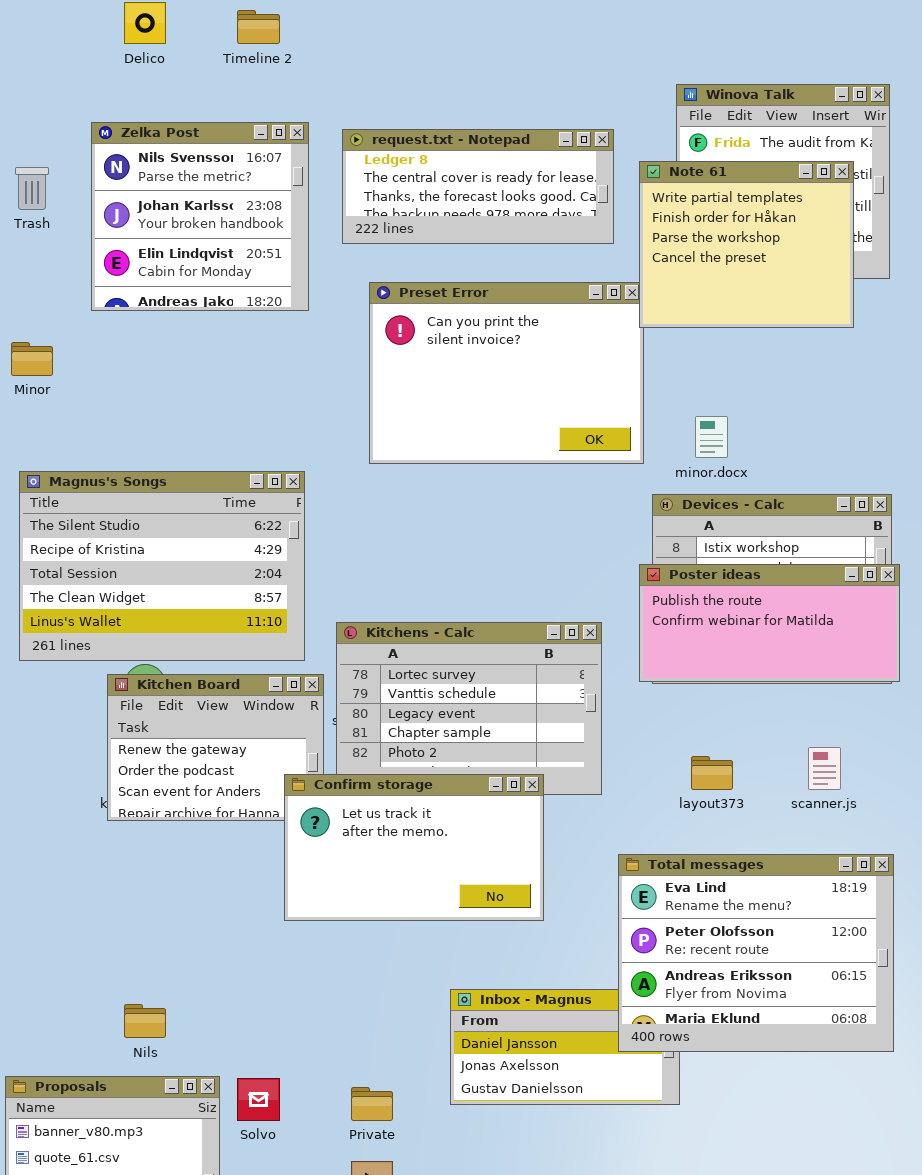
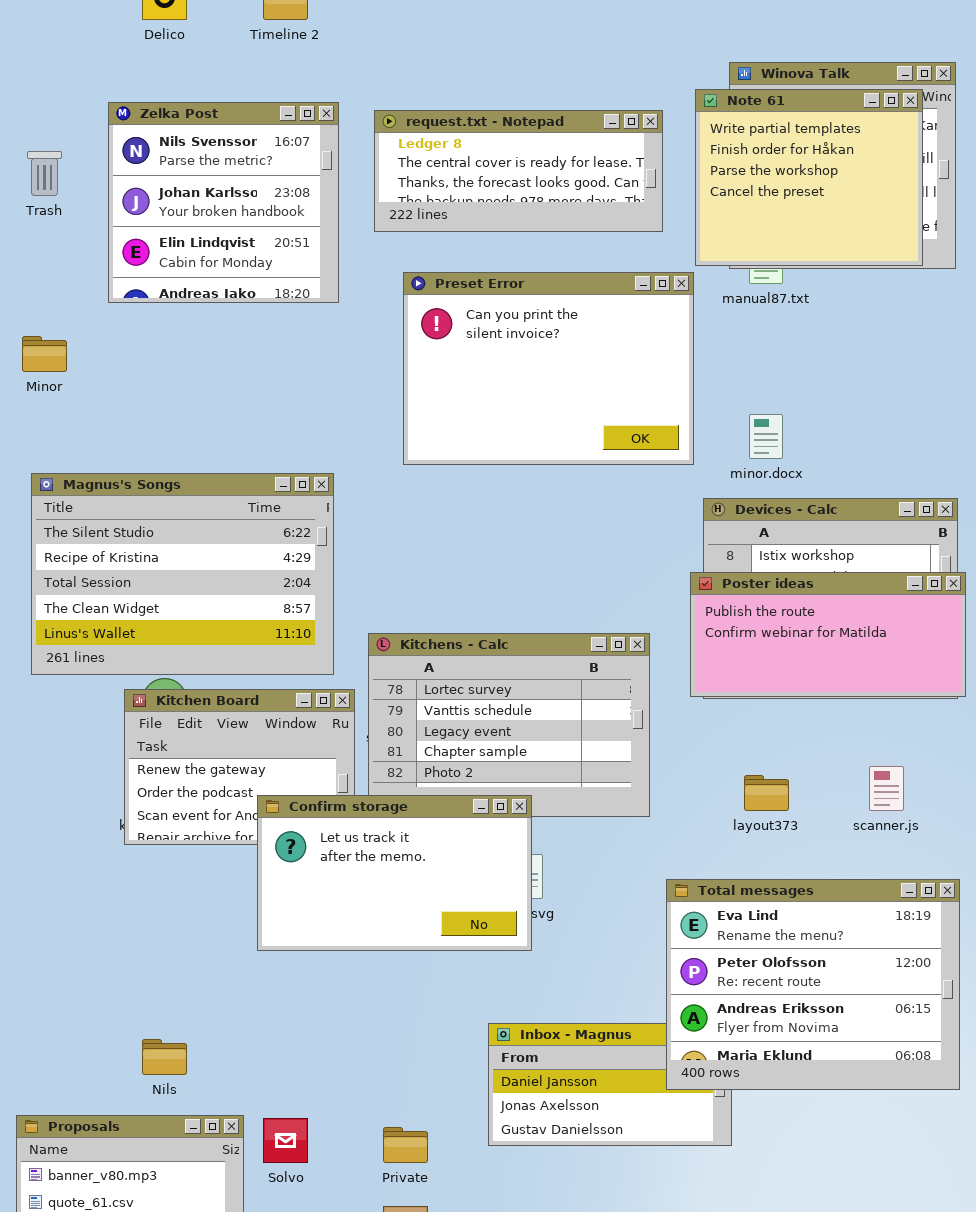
Note 61: [639,161,854,328] -> [695,89,923,266], moved
Confirm storage: [284,774,544,921] -> [257,795,532,951], moved

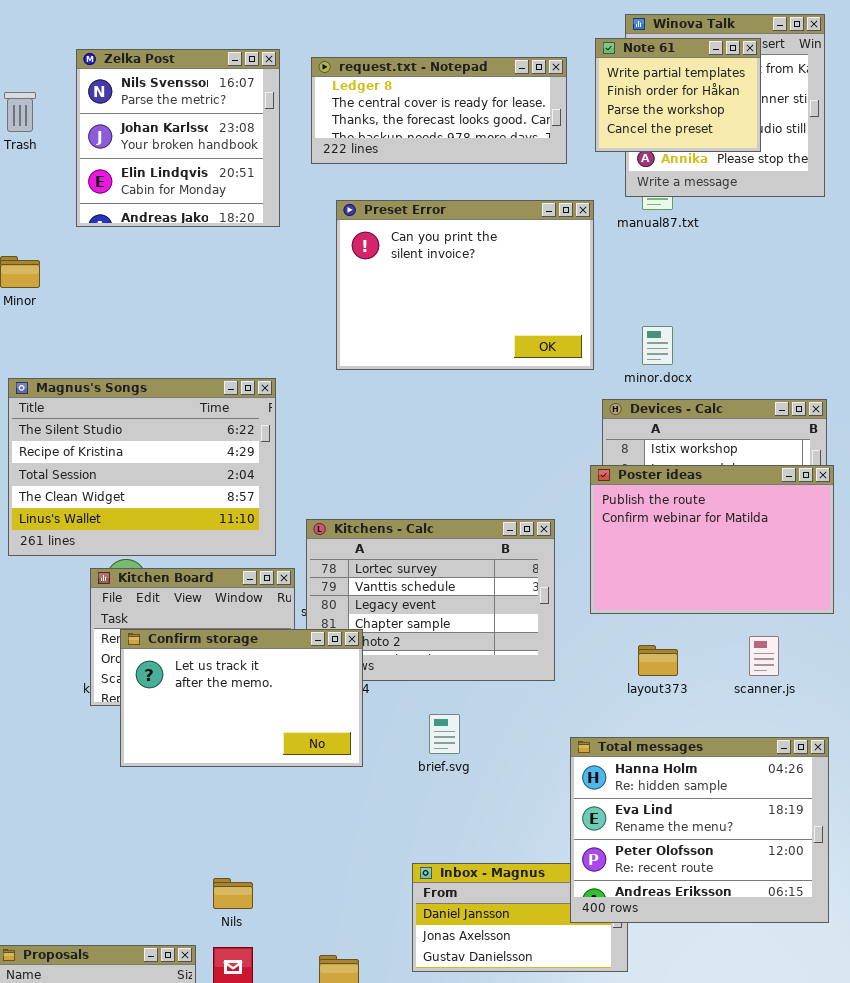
Note 61: [695,89,923,266] -> [595,38,761,152], resized
Poster ideas: [690,572,966,697] -> [590,465,834,614], resized
Confirm storage: [257,795,532,951] -> [120,629,363,767], moved
Total messages: [666,879,960,1090] -> [570,737,829,923], scrolled up 1 row
Nils: [142,1039,187,1075] -> [213,878,253,909], moved

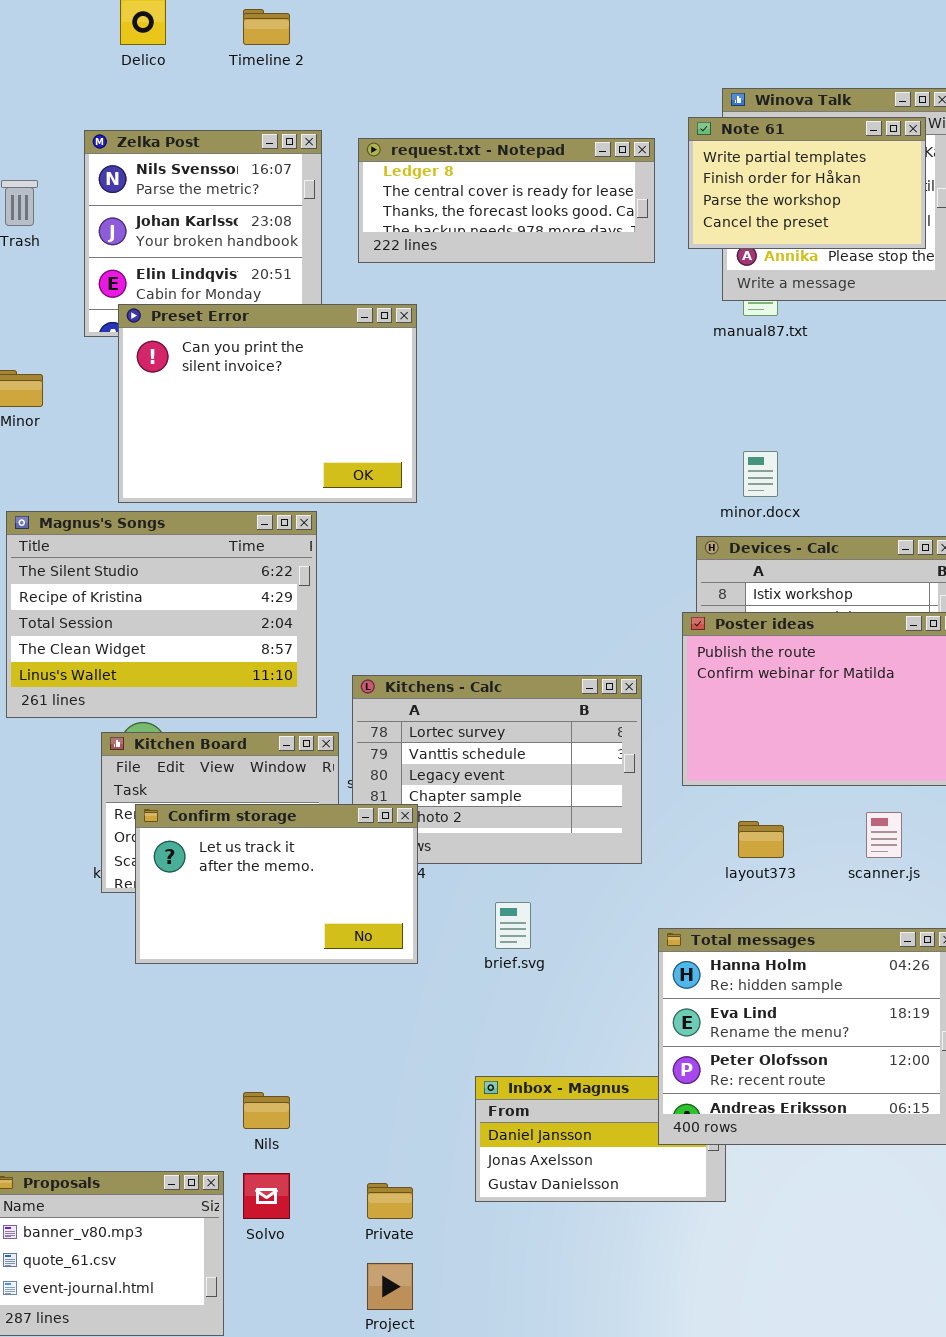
Note 61: [595,38,761,152] -> [688,117,926,249], resized
Preset Error: [336,200,594,370] -> [118,304,417,503], moved

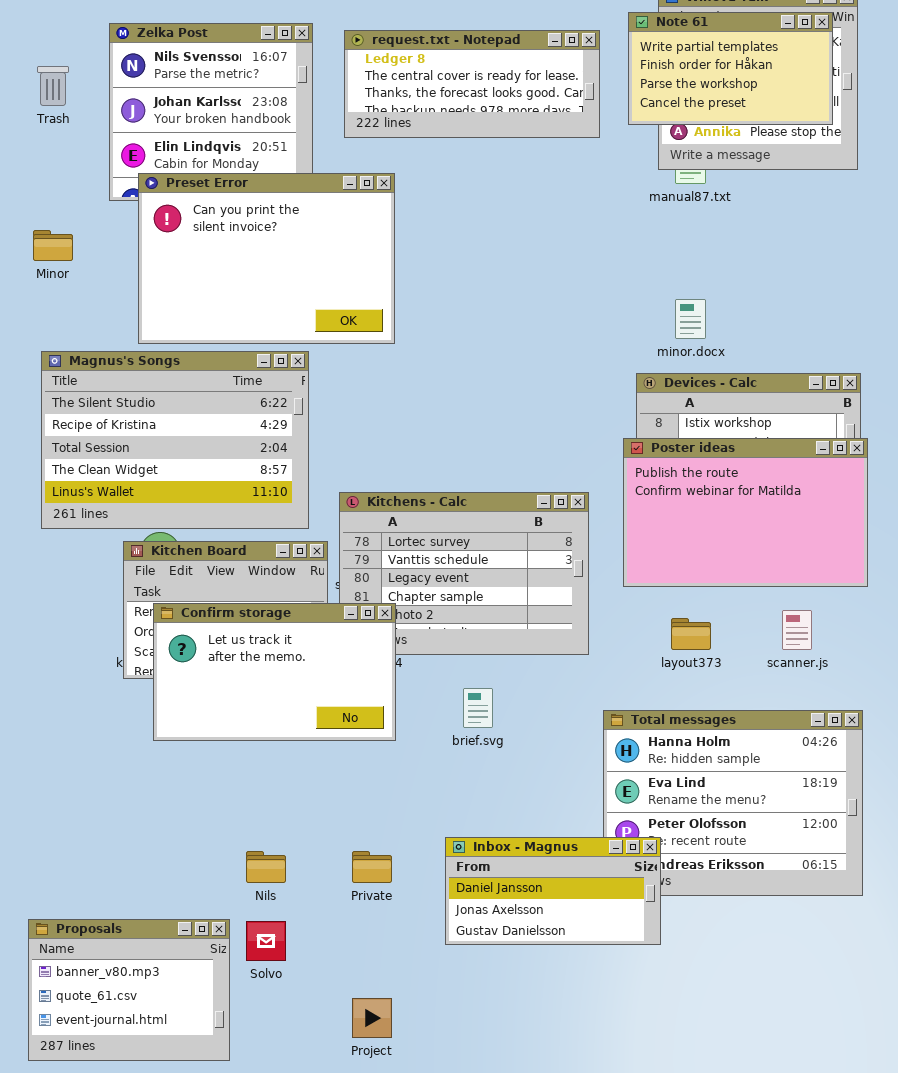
Inbox - Magnus: [475,1076,726,1202] -> [445,837,661,945], raised
Private: [367,1183,413,1219] -> [352,851,392,883], moved

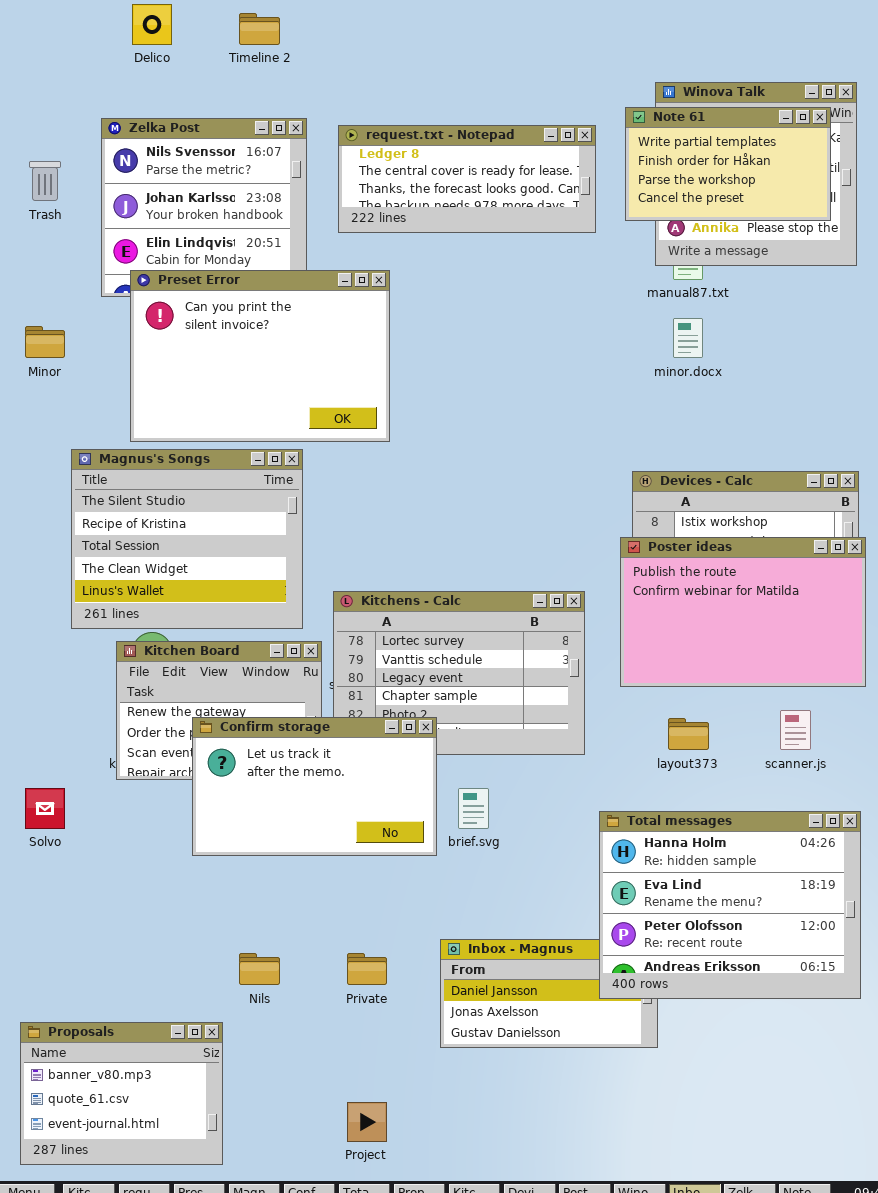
minor.docx: [675,299,706,339] -> [673,318,703,358], moved
Magnus's Songs: [41,351,309,529] -> [71,449,303,629], resized
Confirm storage: [153,603,396,741] -> [192,717,437,856], moved
Total messages: [603,710,863,896] -> [599,811,861,999], raised
Solvo: [246,921,286,961] -> [25,788,65,829], moved

